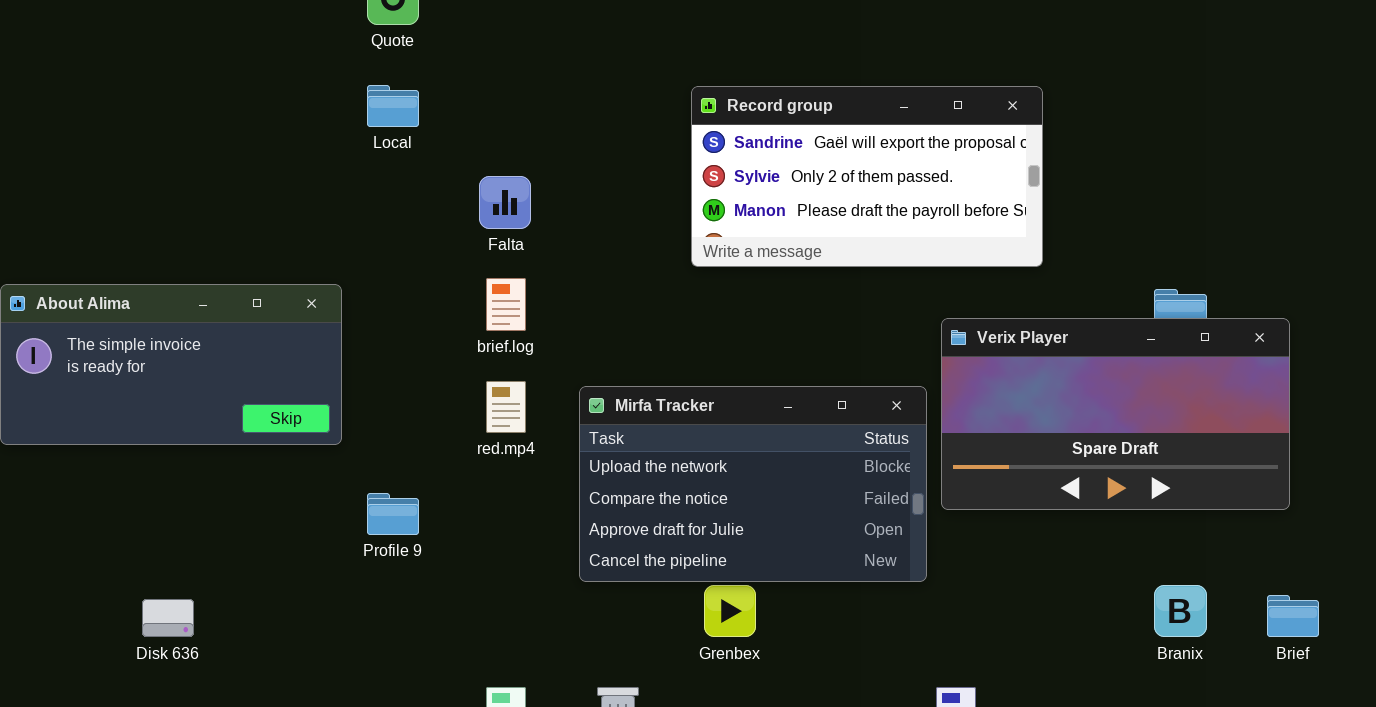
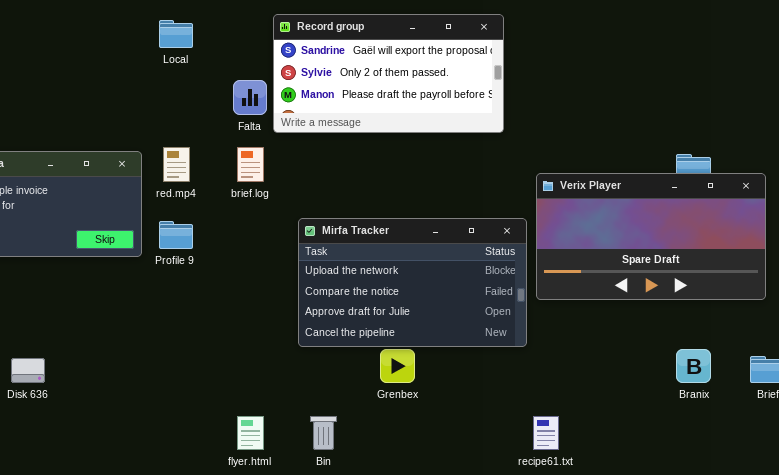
Record group: [691,86,1043,267] -> [273,14,504,133], moved
red.mp4: [486,381,526,433] -> [163,147,190,182], moved
Profile 9: [367,493,419,535] -> [159,221,193,249], moved

